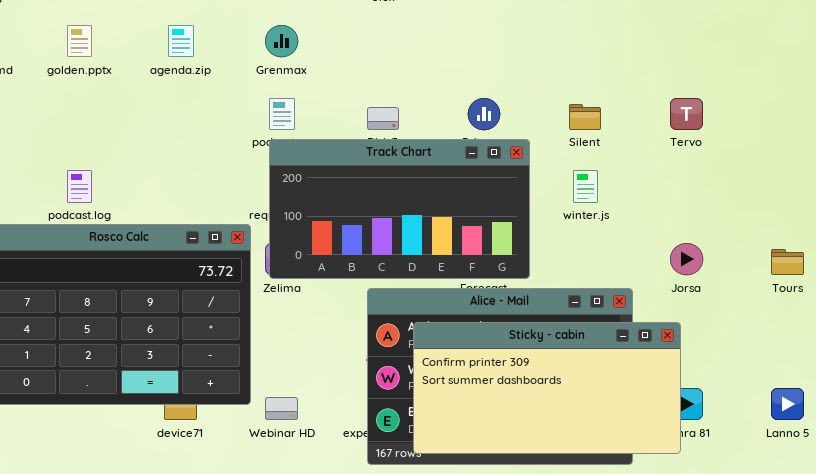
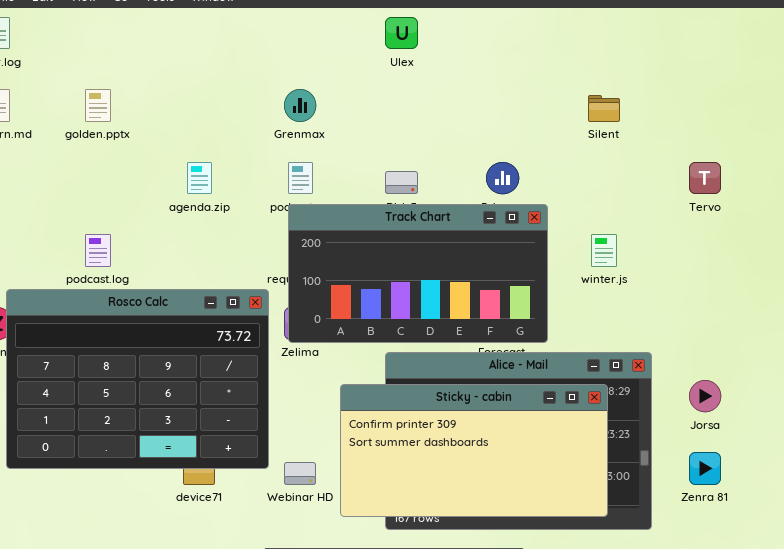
agenda.zip: [168,25,194,57] -> [187,162,212,194], moved
Silent: [569,104,601,130] -> [588,95,620,122], moved
Jorsa: [670,243,703,275] -> [689,380,721,412], moved
Sticky - cabin: [413,322,681,454] -> [340,384,608,517], moved

